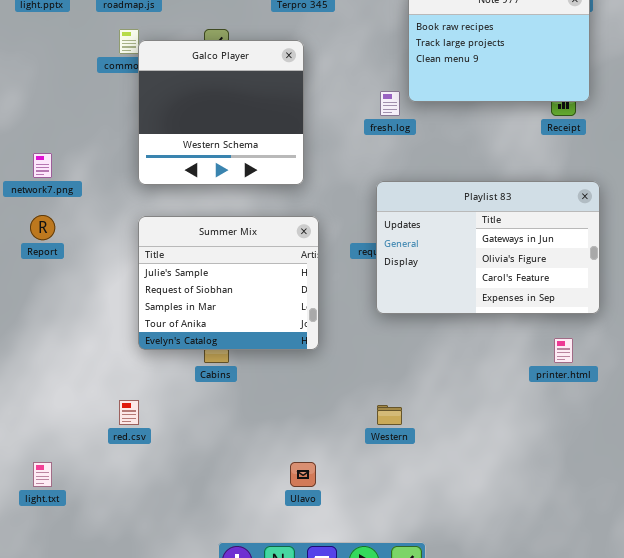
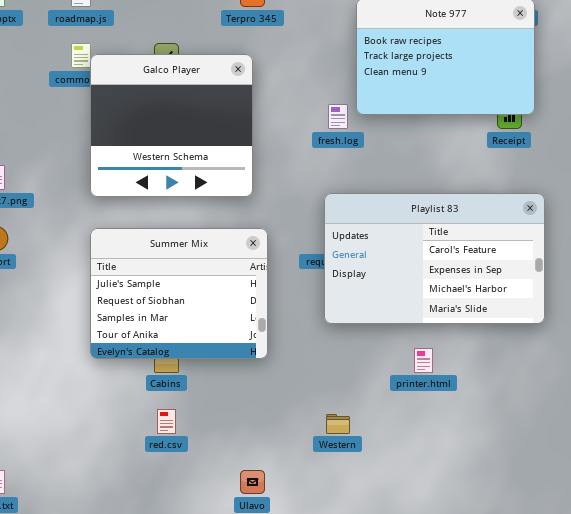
Playlist 83: [376,181,600,314] -> [324,193,545,324], scrolled down 2 rows
printer.html: [554,338,573,363] -> [414,348,433,373], moved
red.csv: [119,400,139,425] -> [157,409,176,434], moved

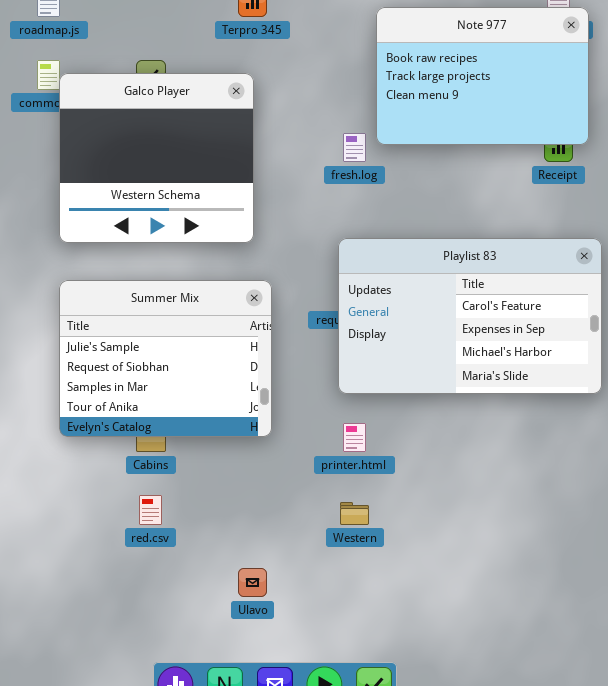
printer.html: [414,348,433,373] -> [343,423,366,452], moved

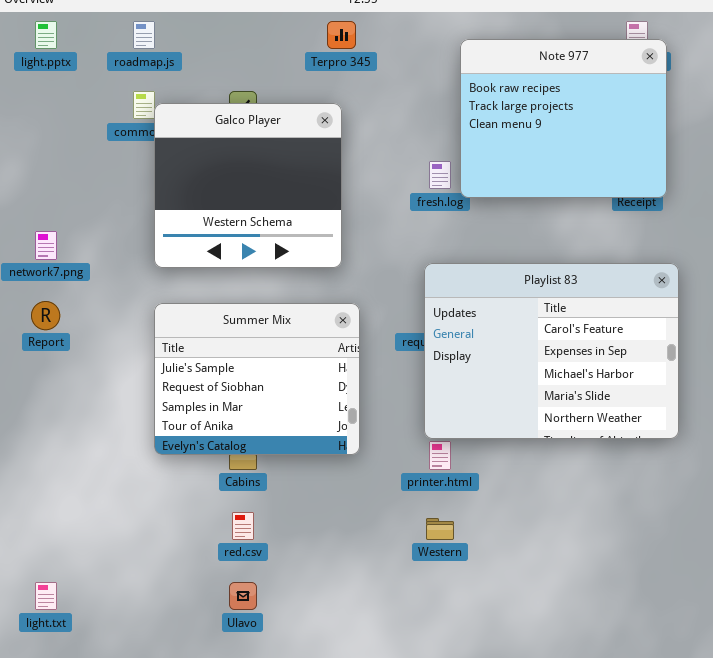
Note 977: [376,7,589,145] -> [460,39,667,198], resized
Playlist 83: [338,238,602,394] -> [424,263,679,439], resized
Ulavo: [238,568,267,597] -> [229,582,257,610], moved

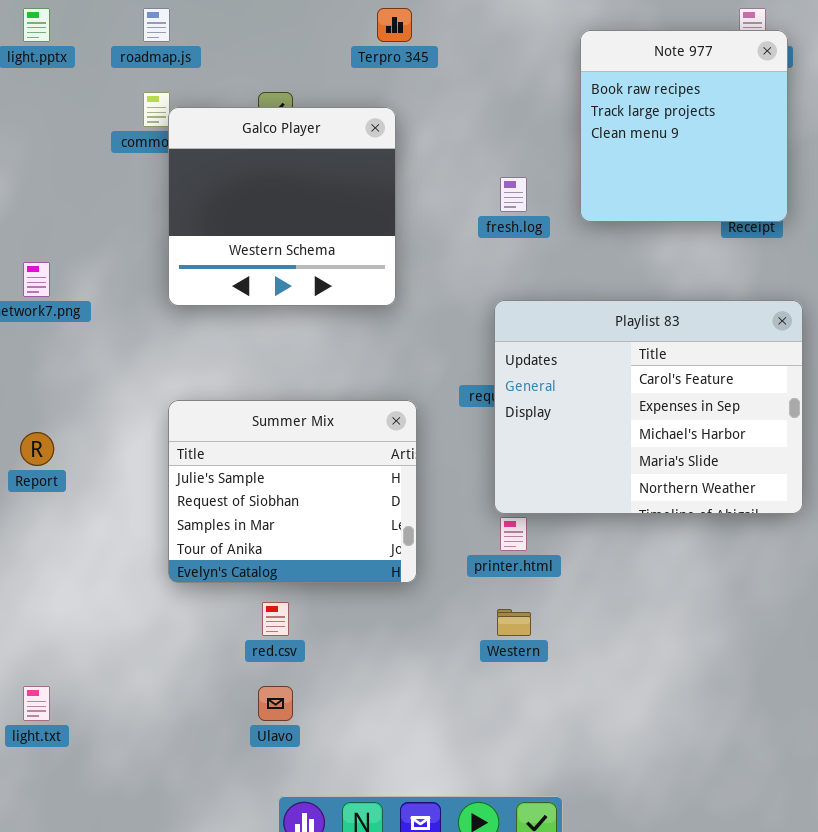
Note 977: [460,39,667,198] -> [580,30,788,222], resized
Report: [31,301,60,330] -> [20,432,54,466], moved
Summer Mix: [154,303,360,455] -> [168,400,417,583], moved

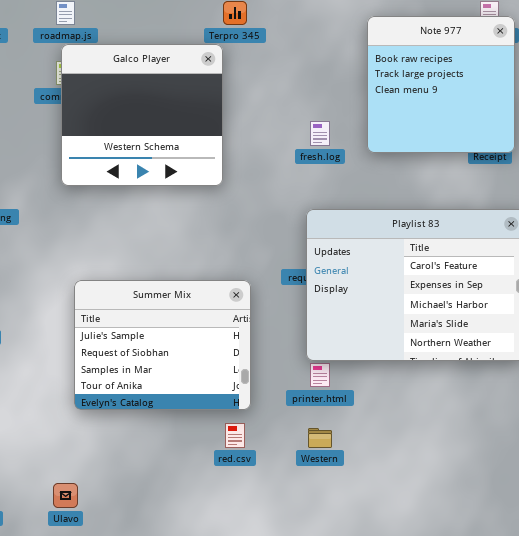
Galco Player: [168,107,396,306] -> [61,44,223,186], moved
red.csv: [262,602,289,636] -> [225,423,245,448], moved
Ulavo: [258,686,293,721] -> [53,483,78,508], moved

